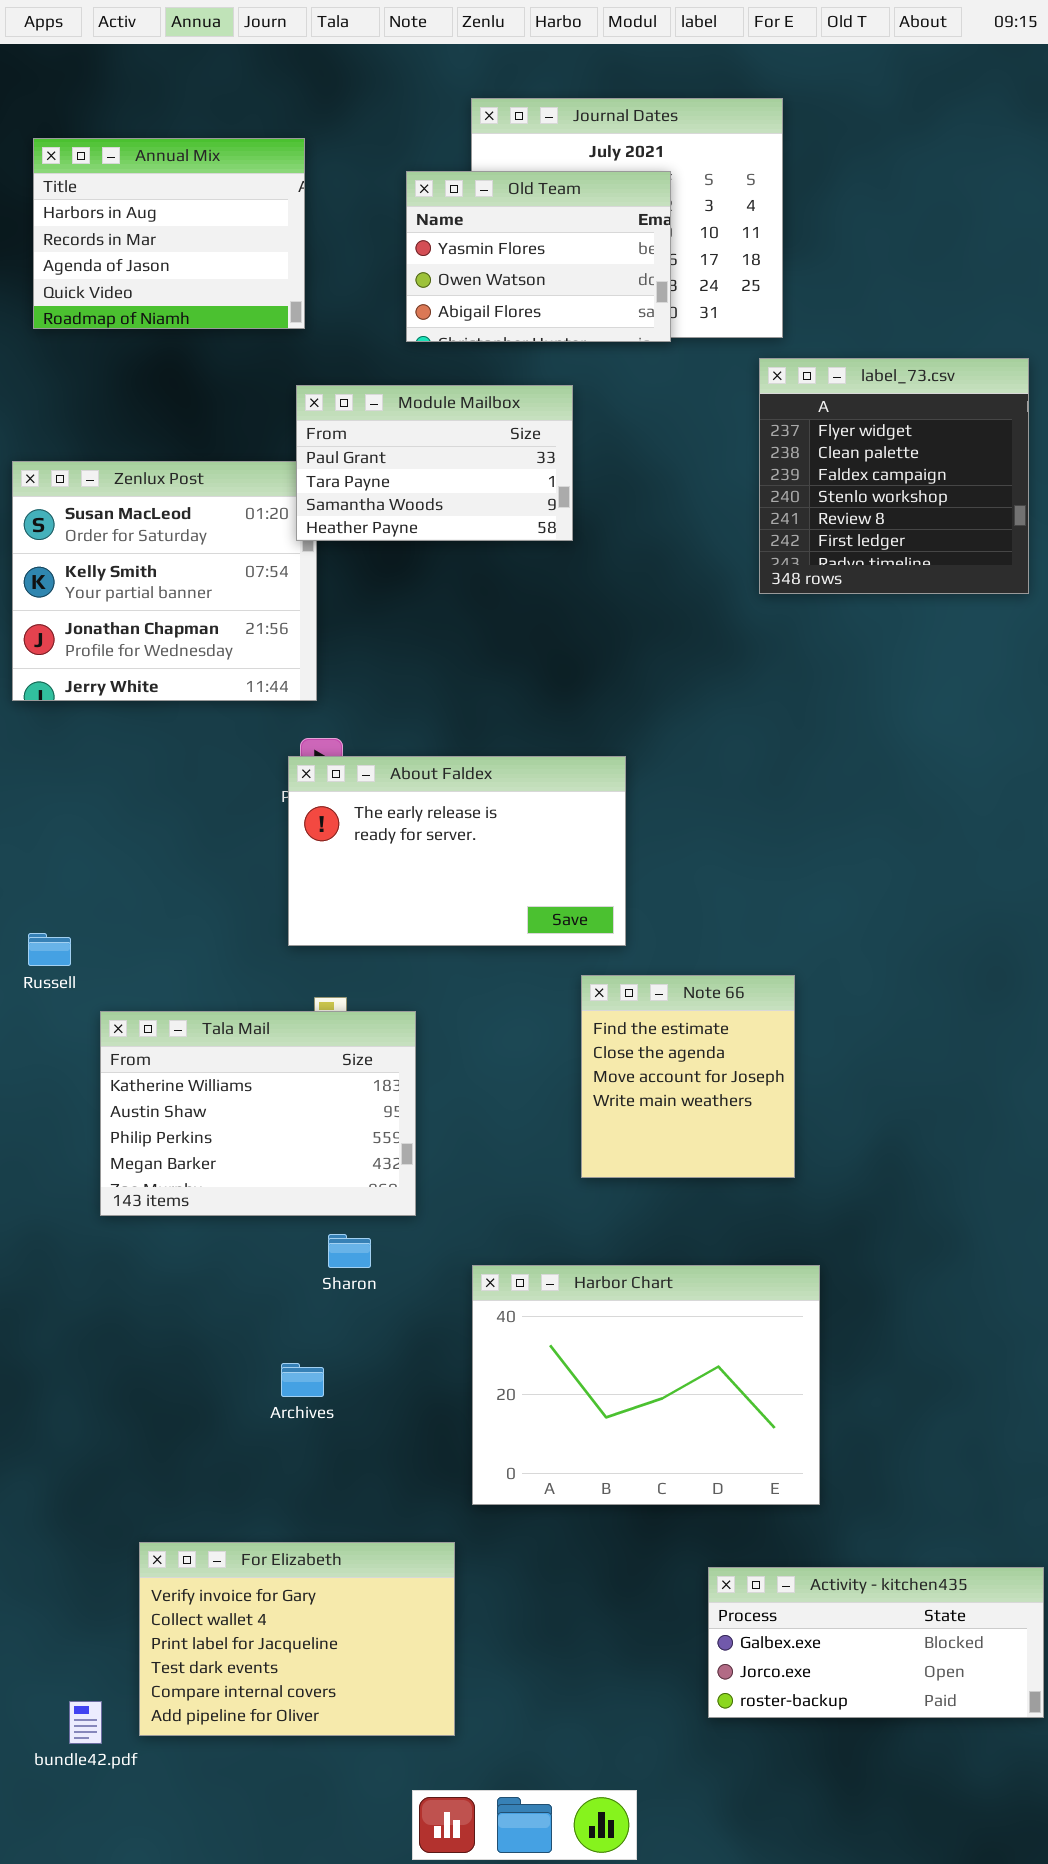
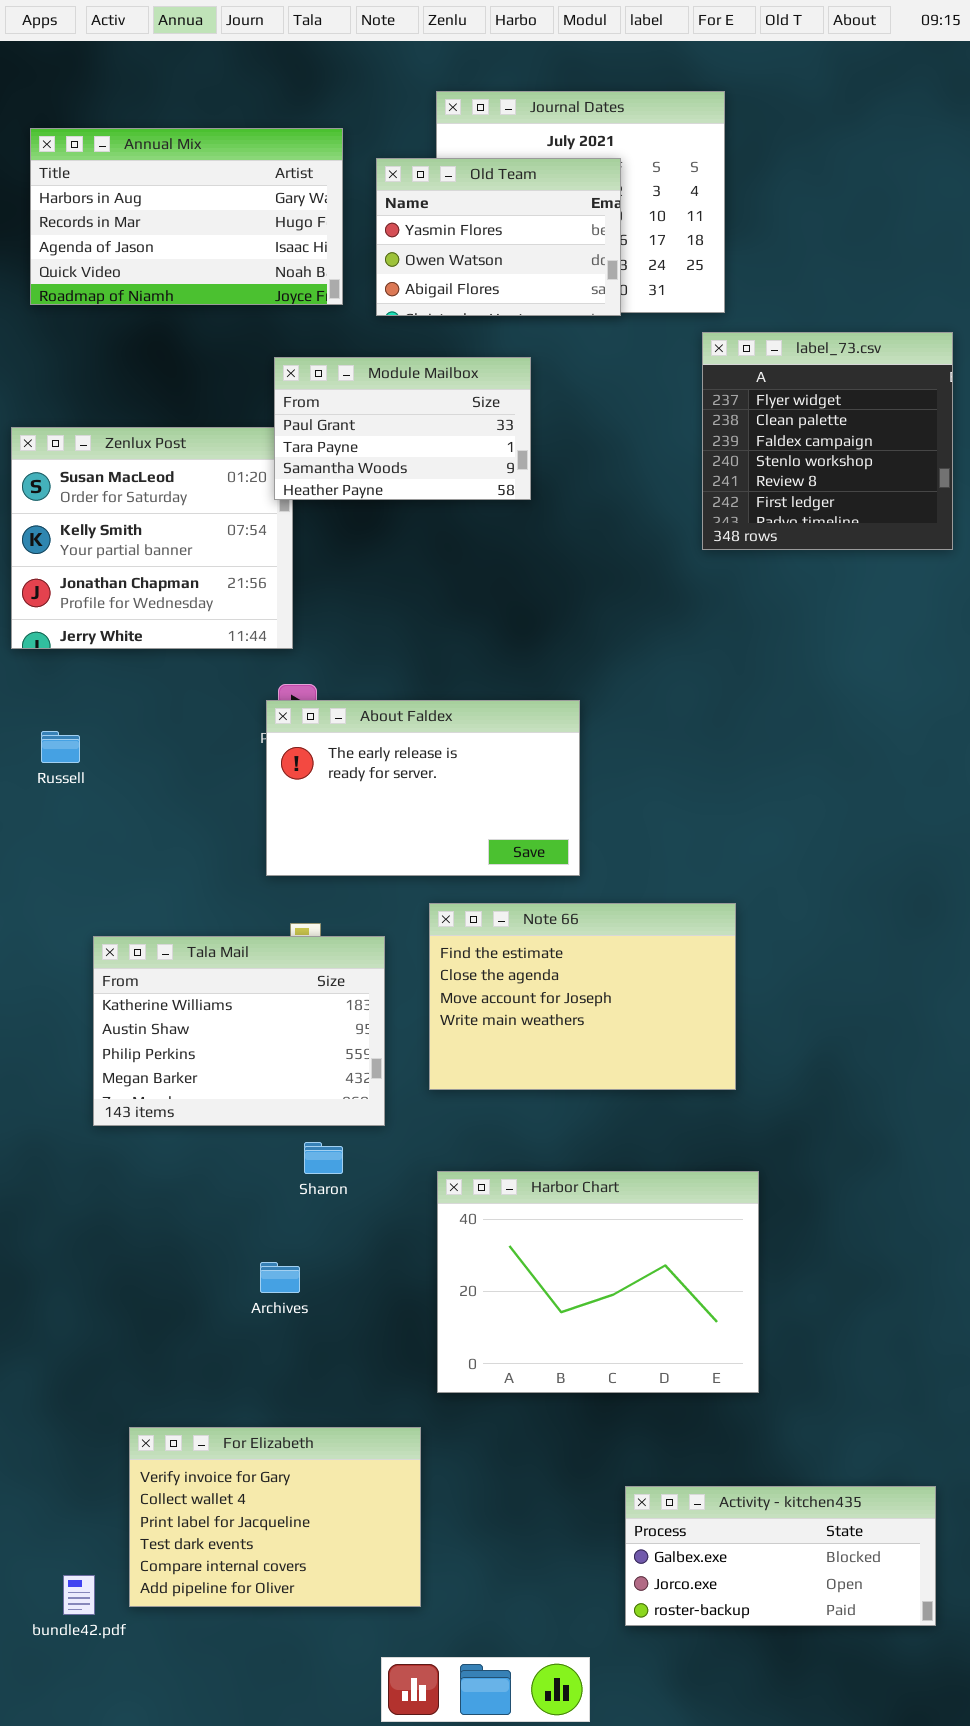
Annual Mix: [33,138,305,329] -> [30,128,343,305], resized
Russell: [28,933,71,966] -> [41,731,80,763], moved
Note 66: [581,975,795,1178] -> [429,903,736,1090], resized
Activity - kitchen435: [708,1567,1044,1718] -> [625,1486,936,1626], moved

